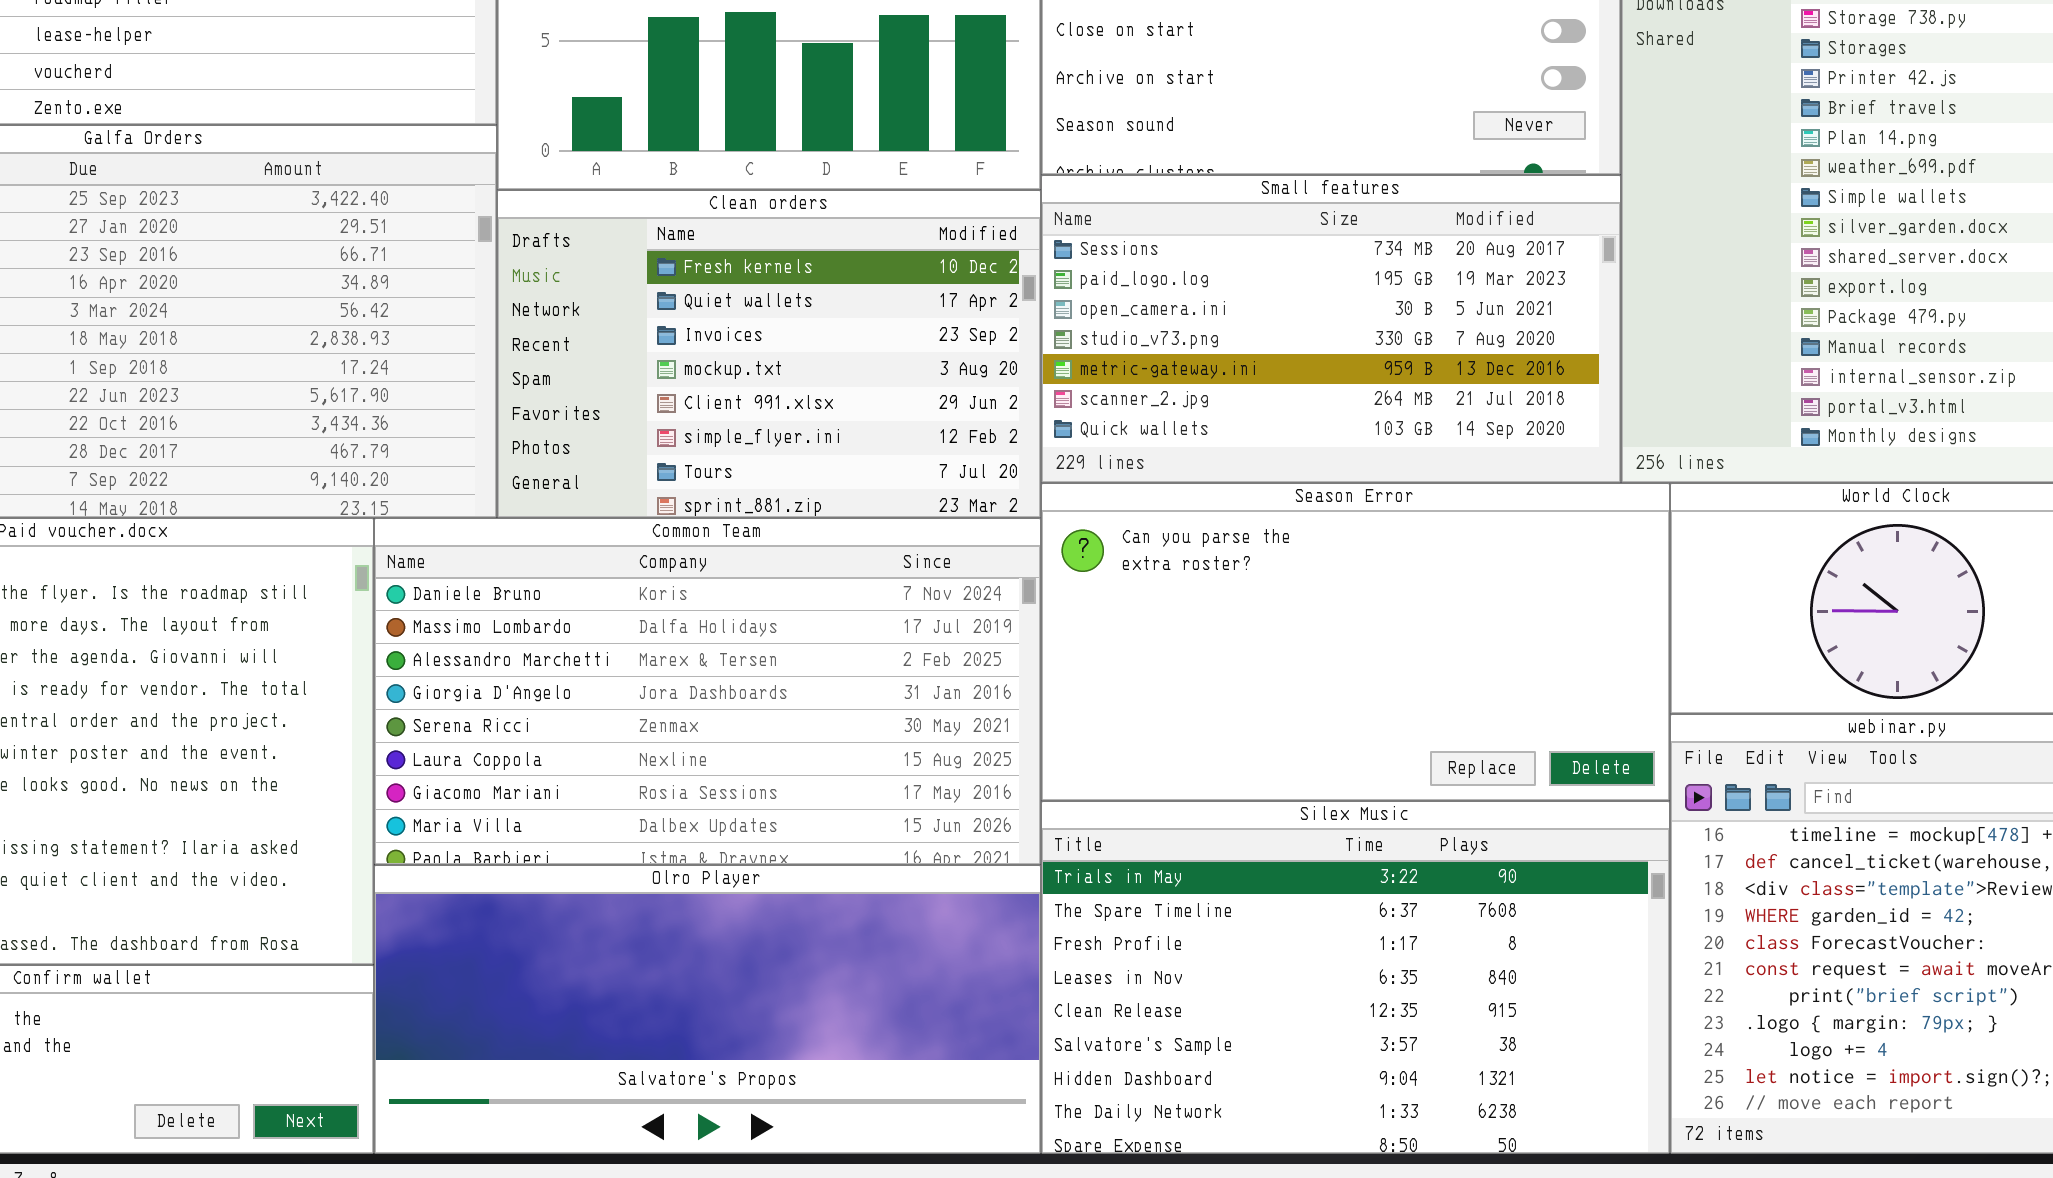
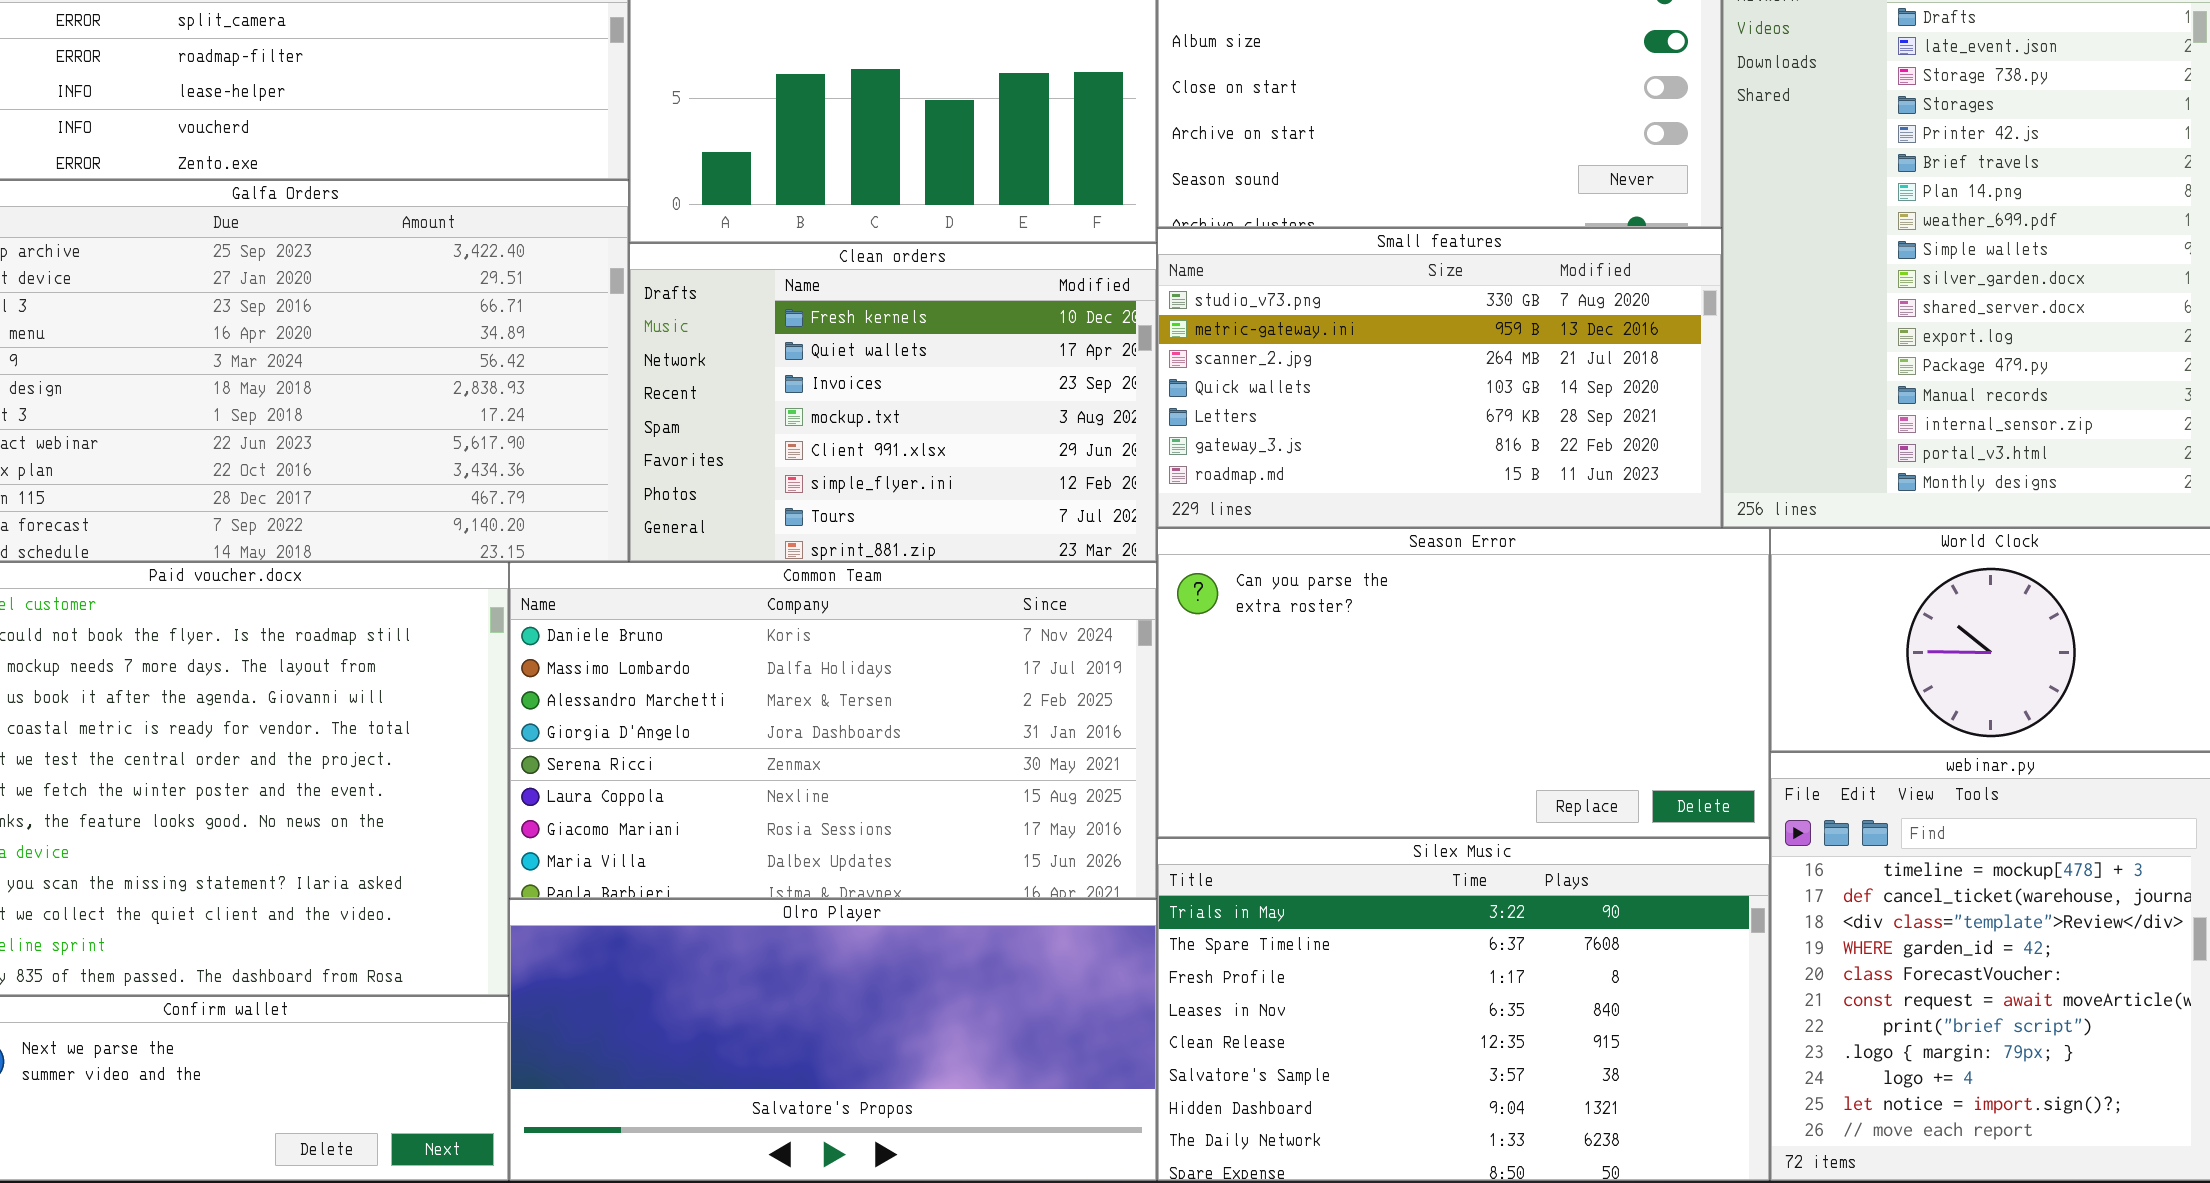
Small features: [1041,175,1621,483] -> [1157,228,1722,528], scrolled down 3 rows

